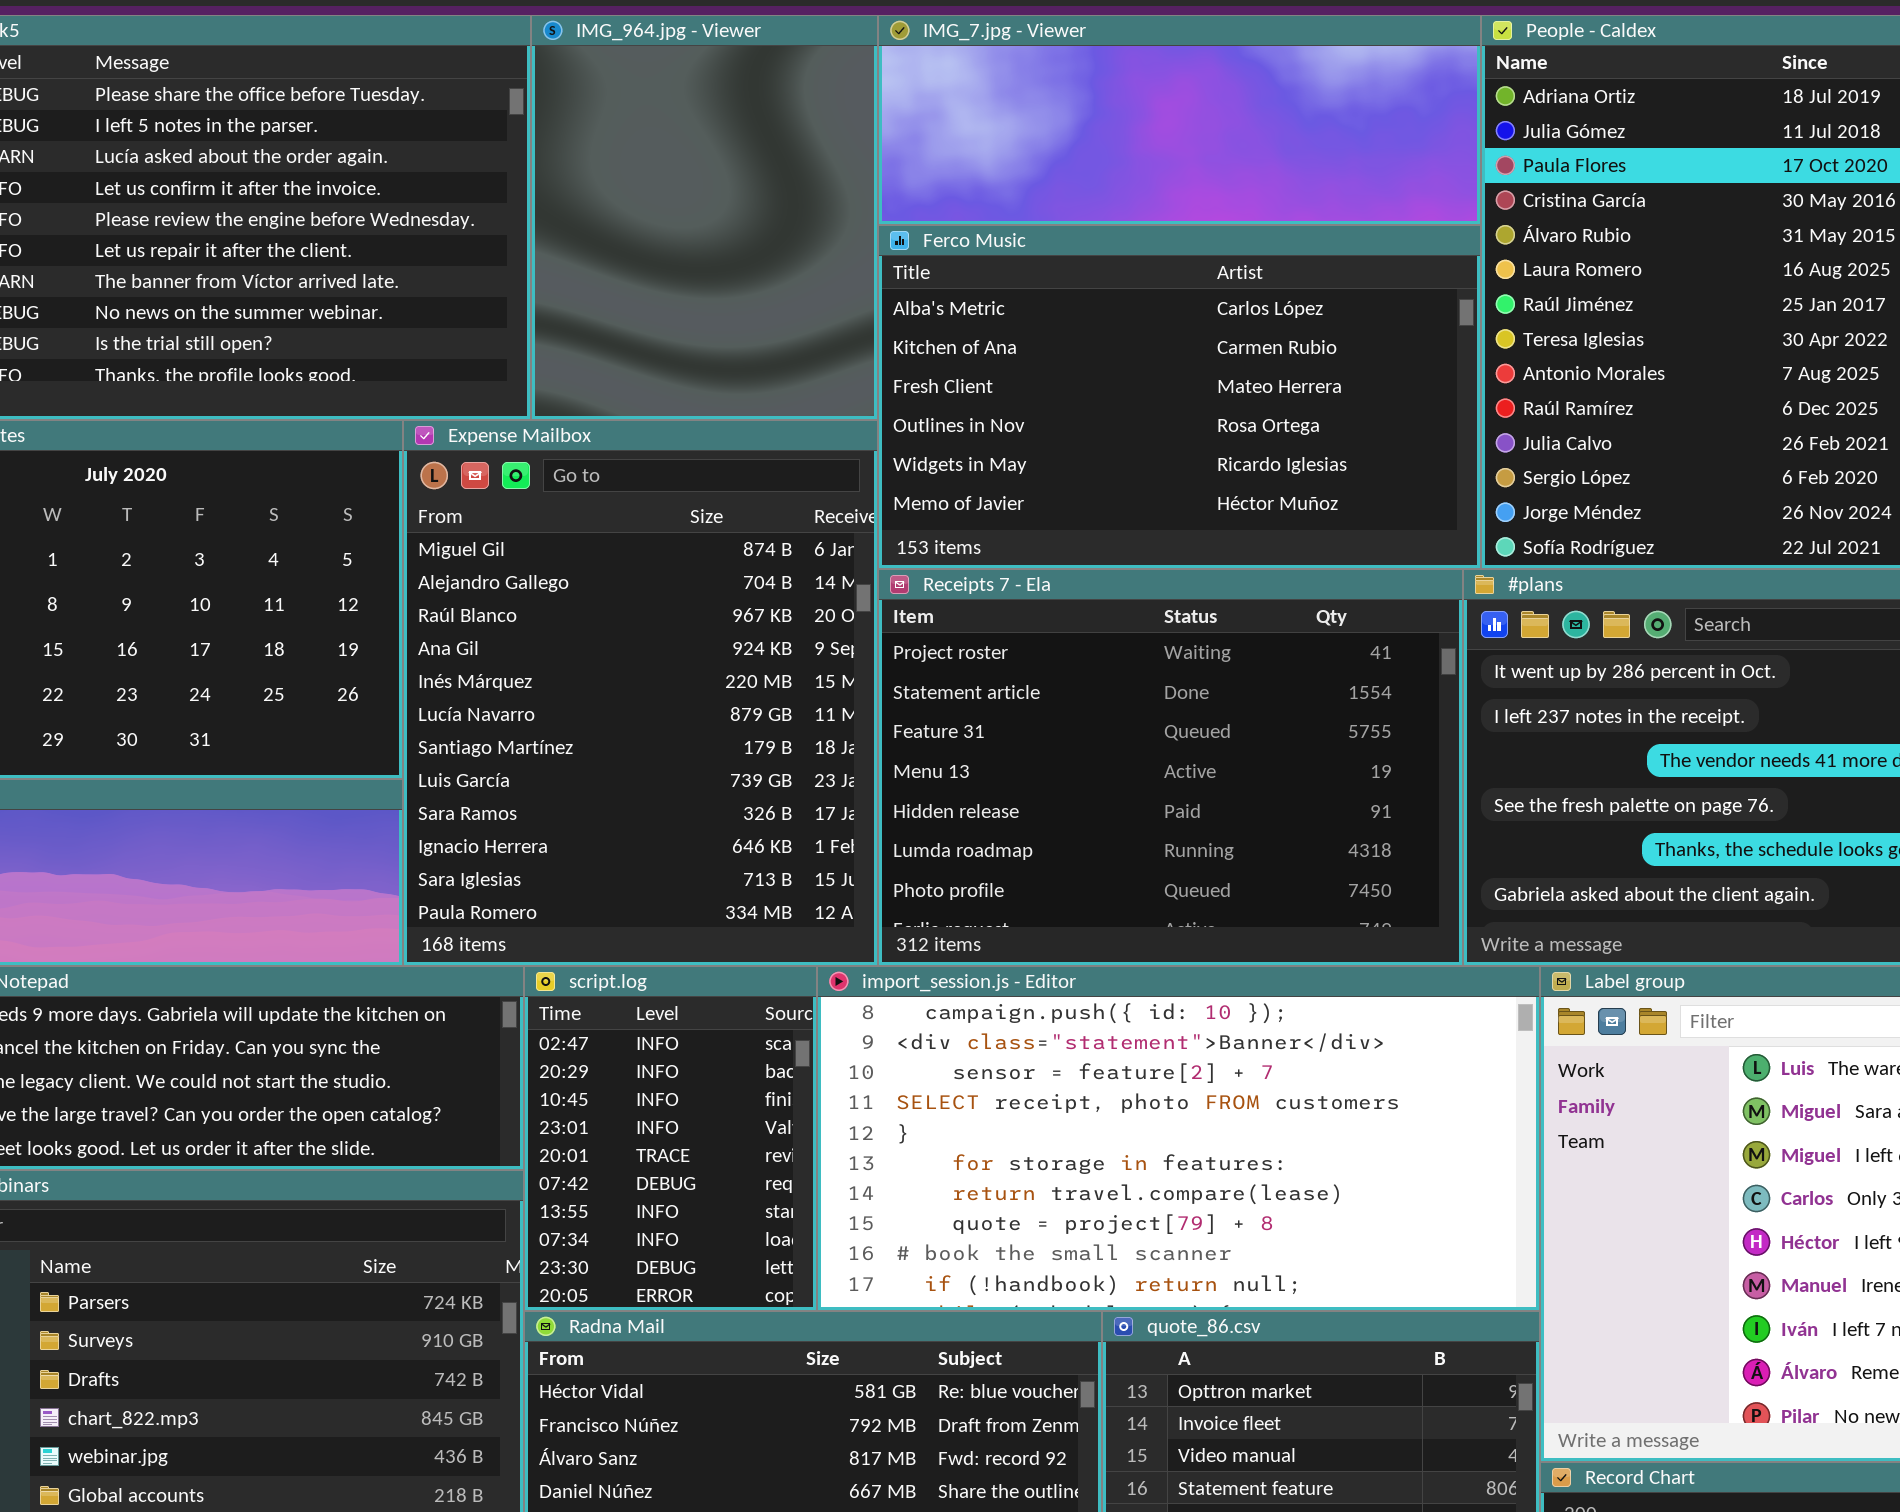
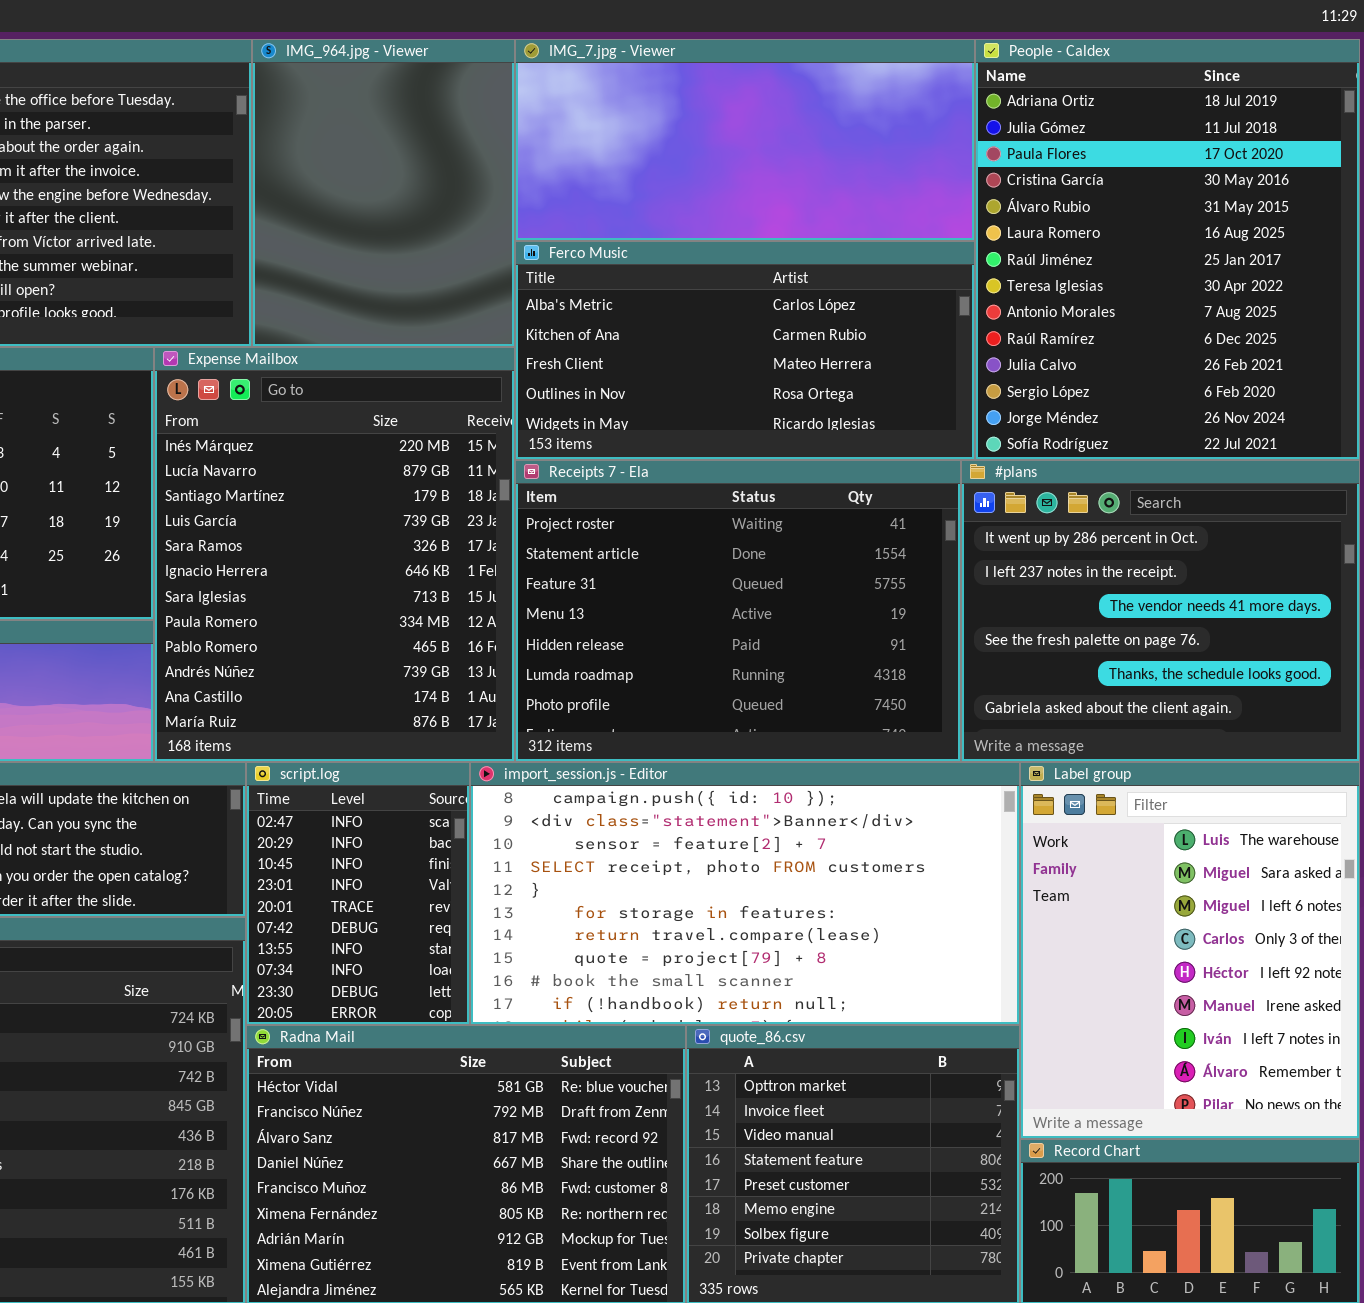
IMG_7.jpg - Viewer: [878,15,1481,225] -> [515,39,975,241], resized
Ferco Music: [878,225,1481,569] -> [515,241,975,460], resized
Expense Mailbox: [403,420,878,966] -> [154,347,515,762], scrolled down 4 rows

